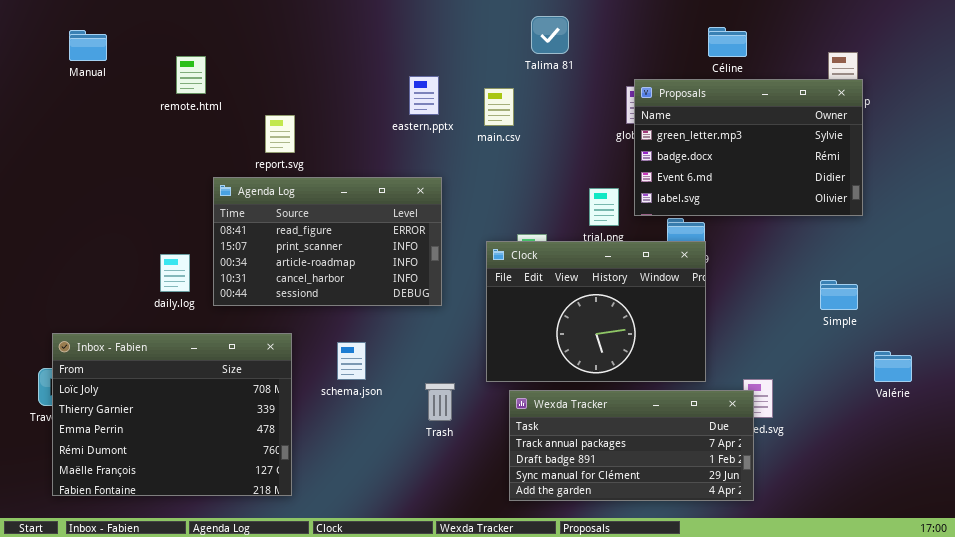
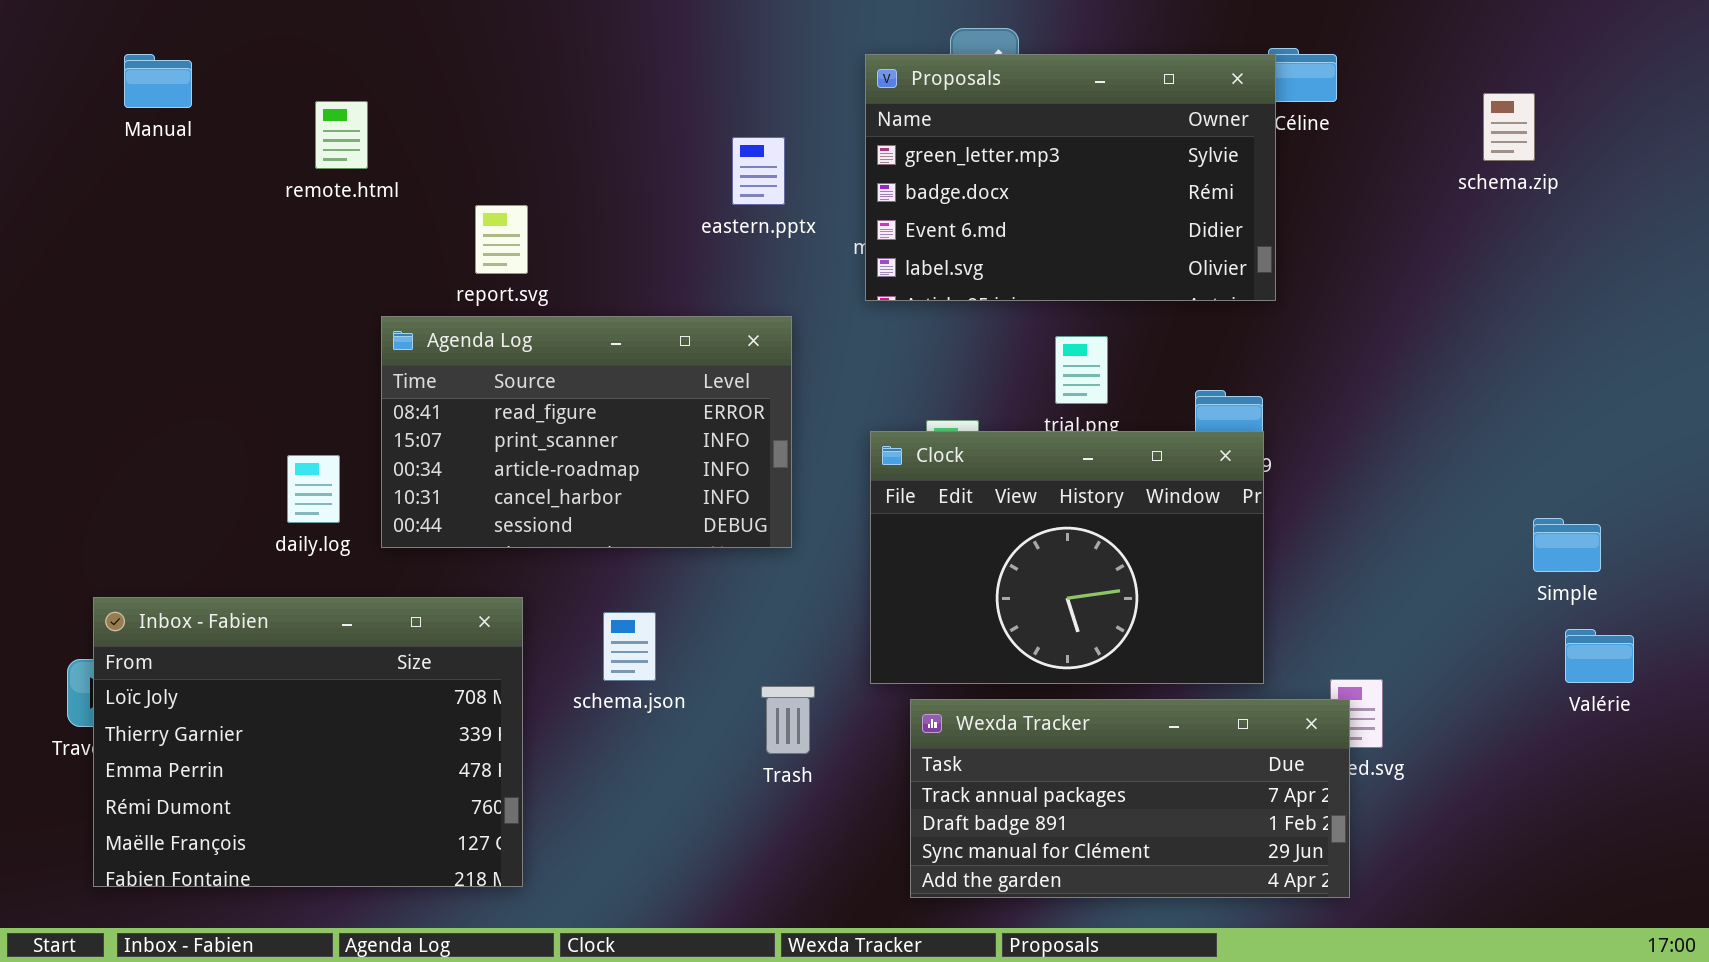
Proposals: [634,79,863,216] -> [865,54,1276,301], moved
Simple: [820,280,858,310] -> [1533,518,1601,572], moved

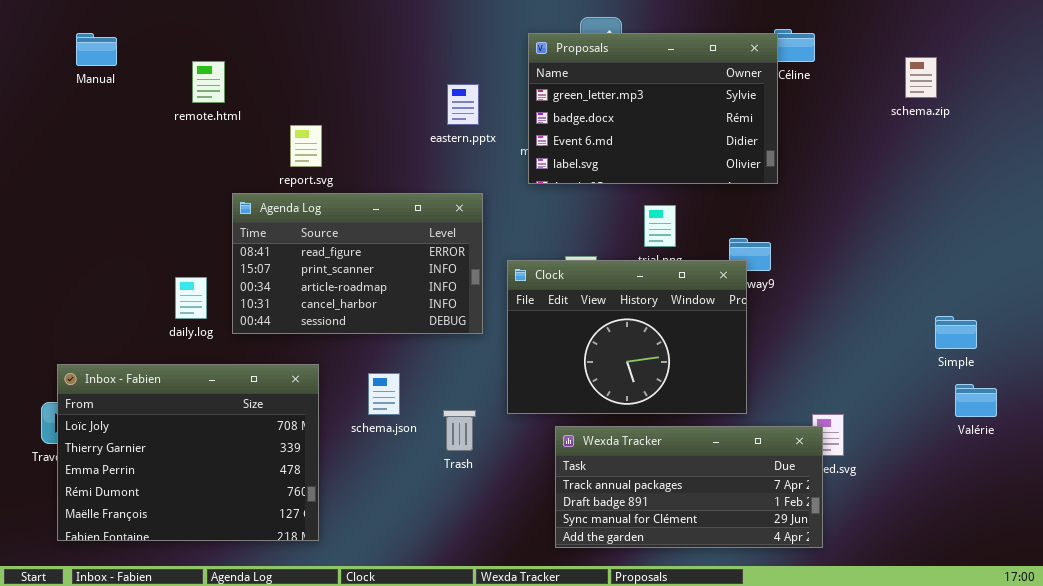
Clock: [870,431,1264,684] -> [507,260,747,414], moved
Trash: [761,686,815,754] -> [443,410,476,451], moved

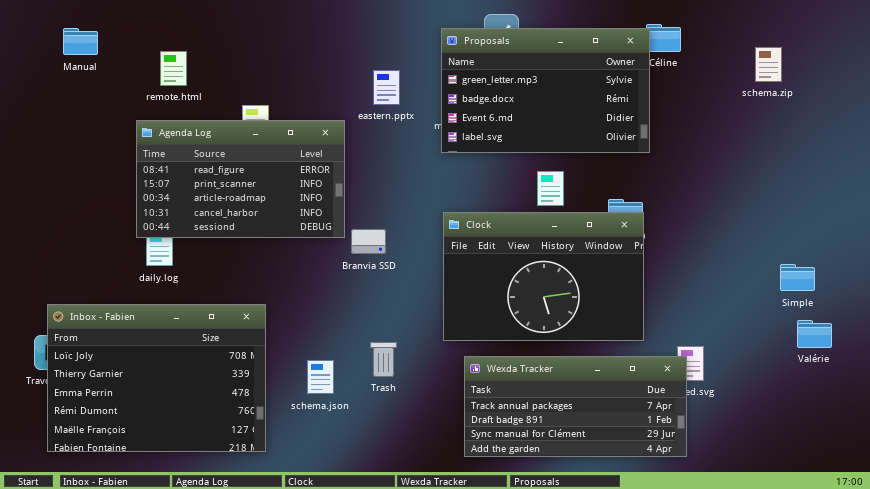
Agenda Log: [232,193,483,334] -> [136,120,345,238], moved
Clock: [507,260,747,414] -> [443,212,644,341], moved
schema.json: [368,373,400,415] -> [307,360,334,394], moved

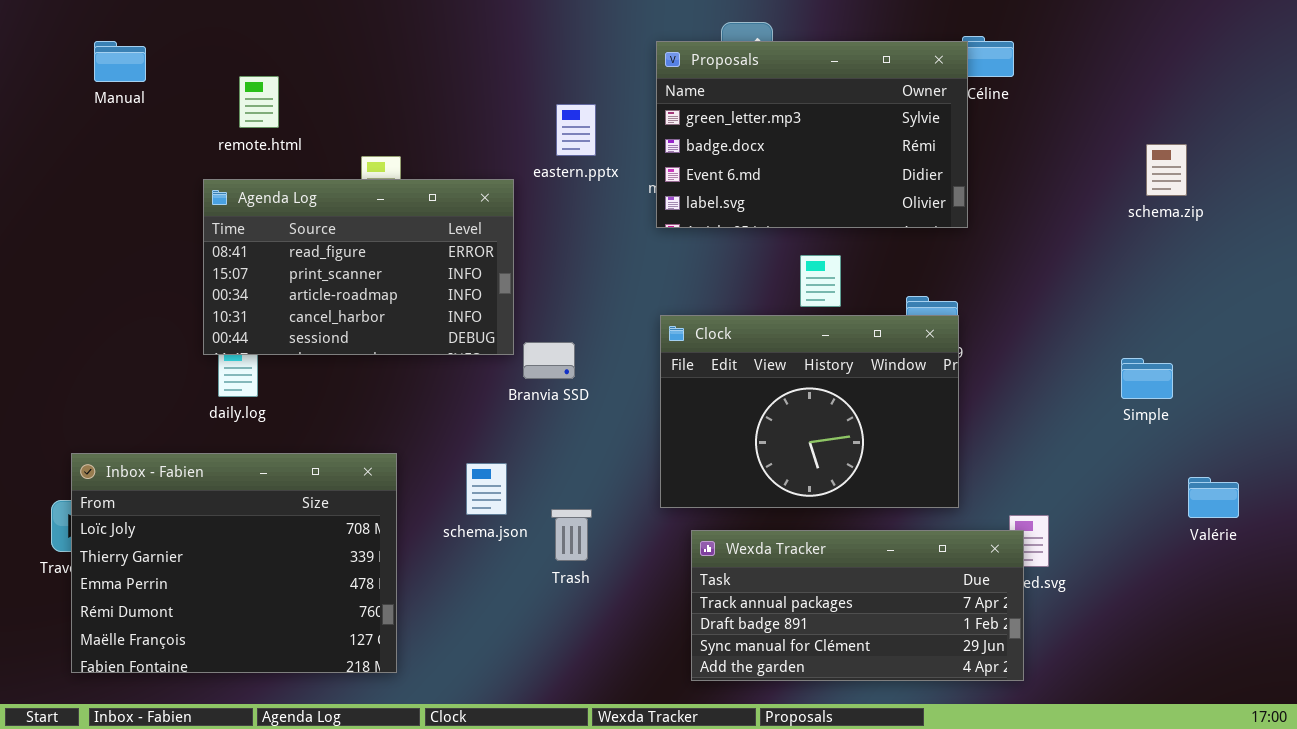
schema.zip: [755,47,782,82] -> [1146,144,1187,196], moved
Simple: [780,264,815,291] -> [1121,358,1173,399], moved
schema.json: [307,360,334,394] -> [466,463,507,515], moved

